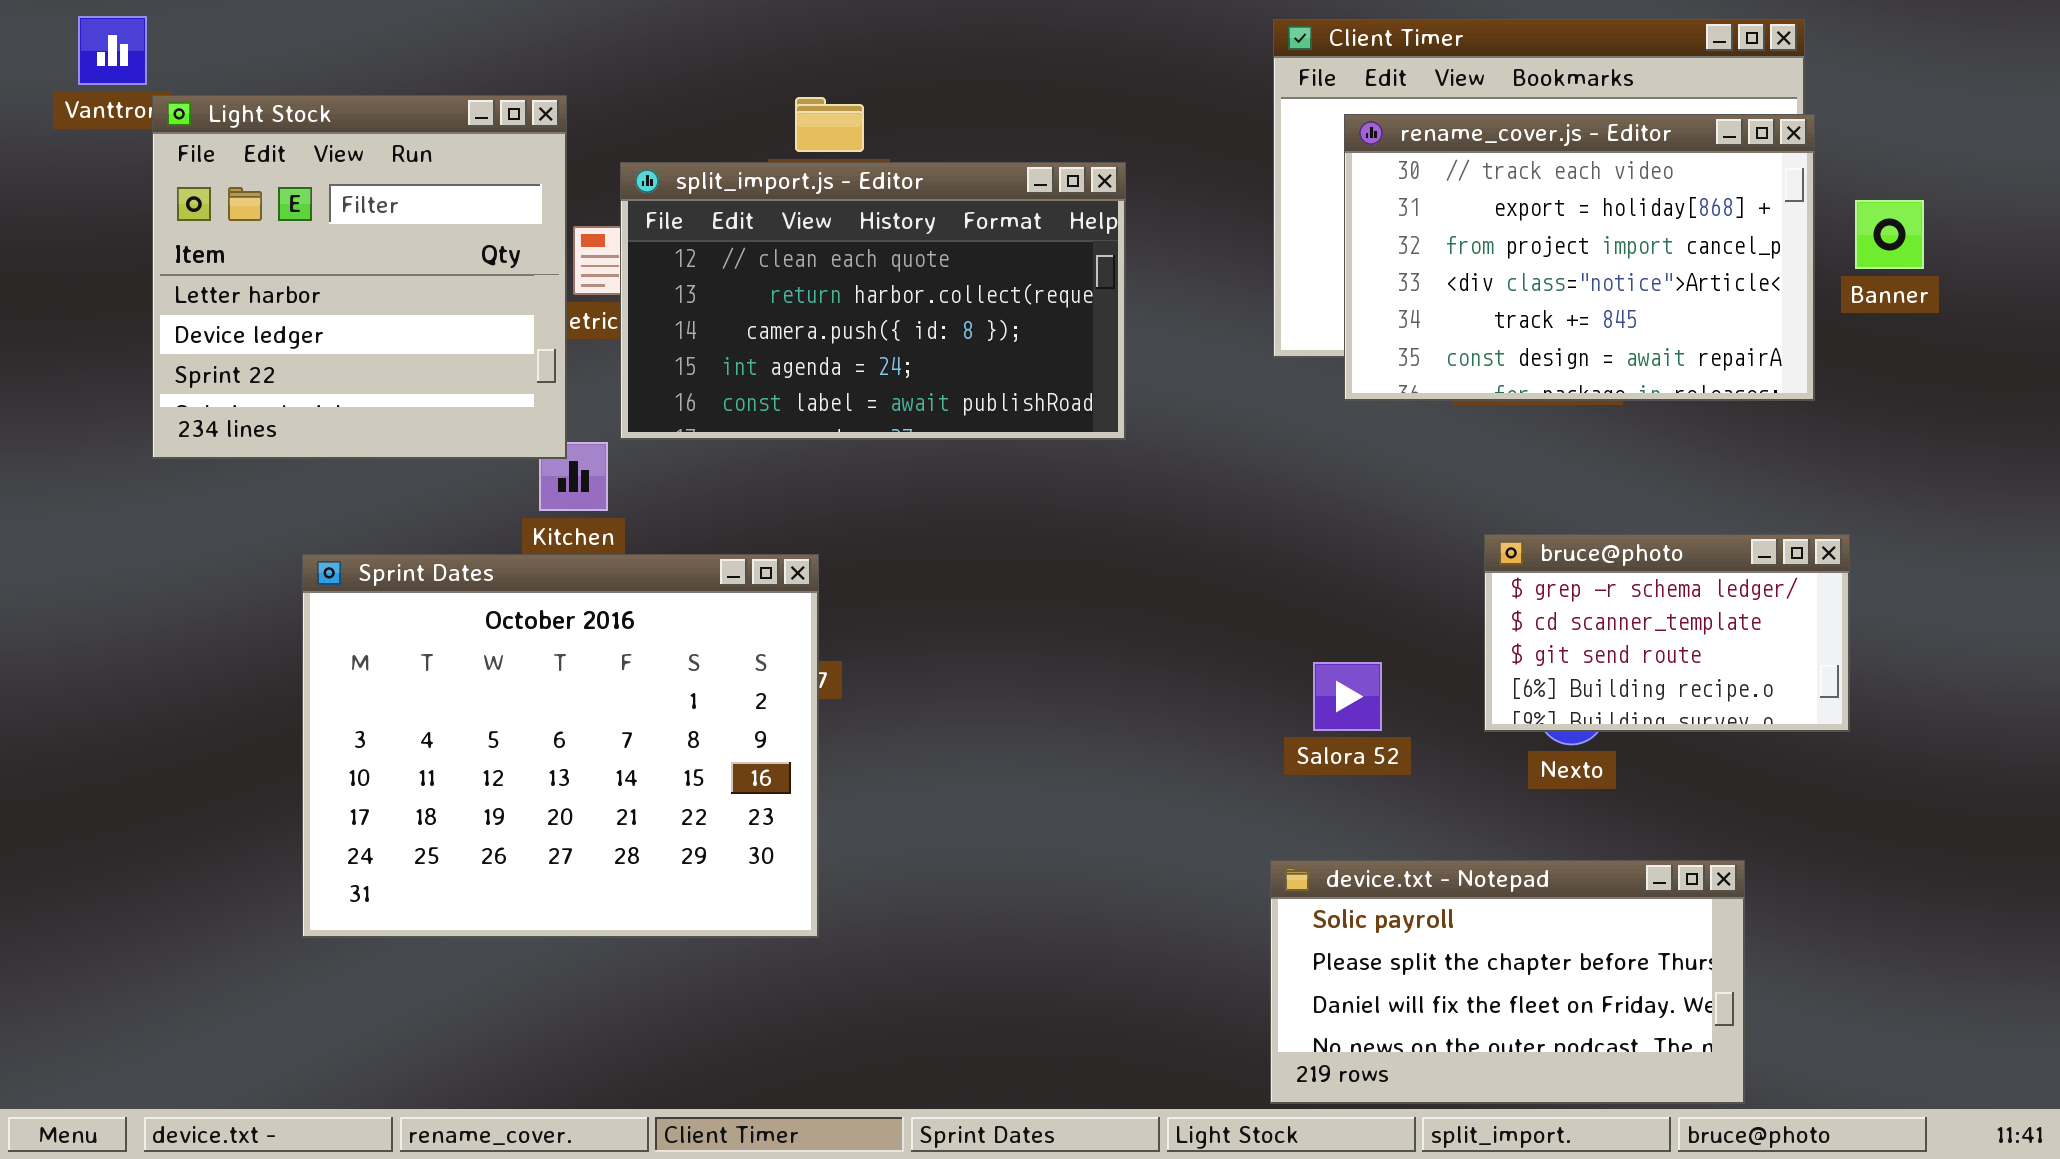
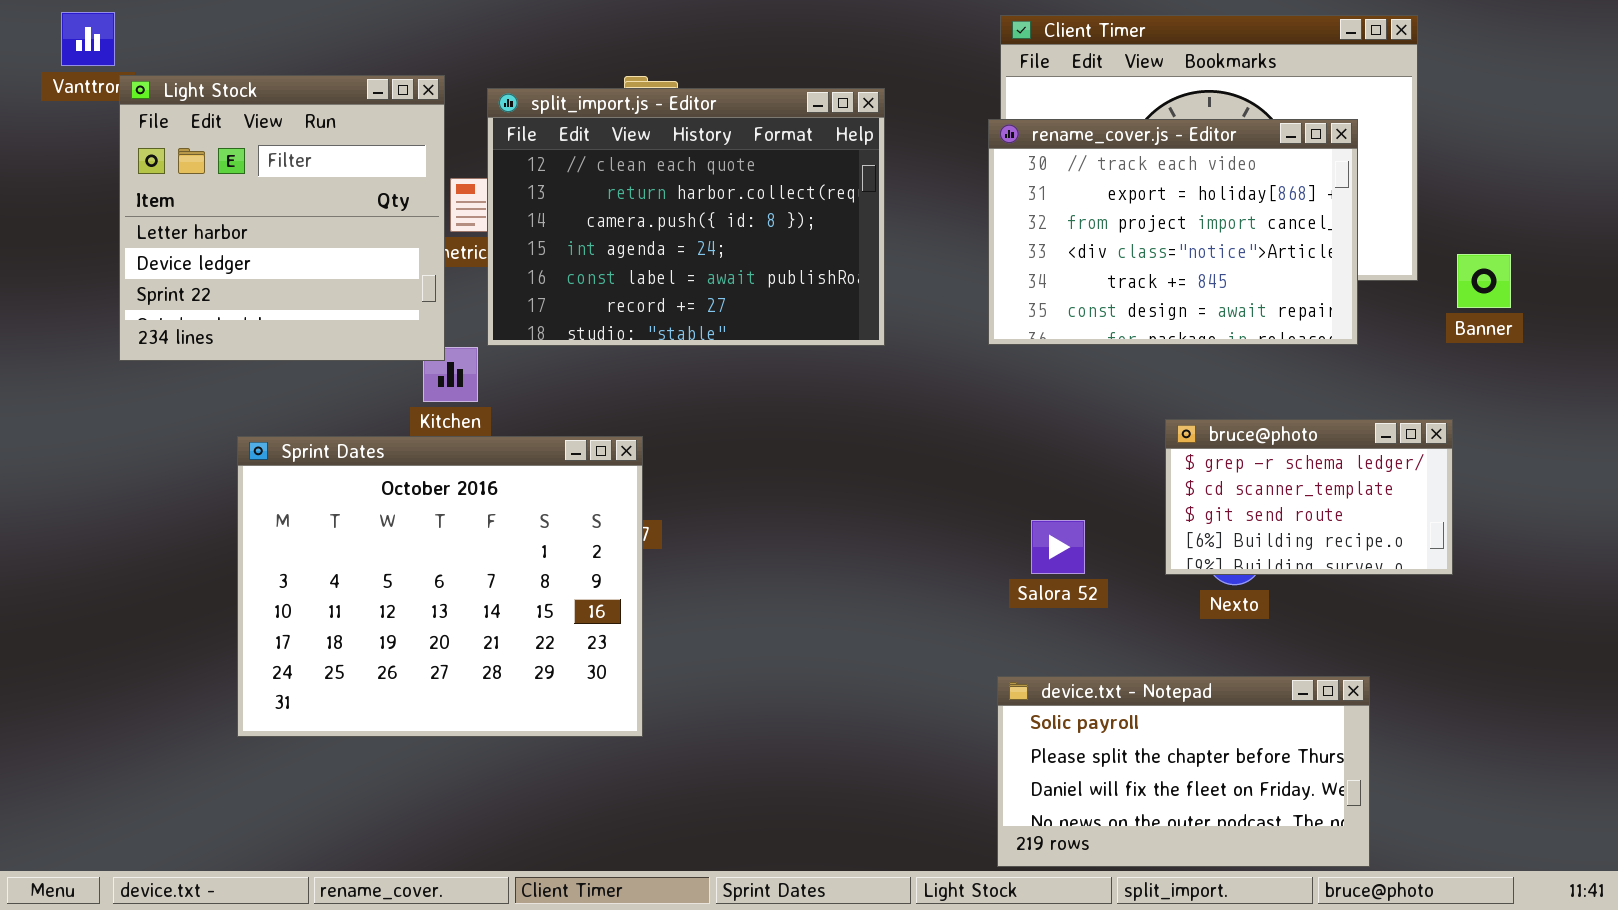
rename_cover.js - Editor: [1344,114,1815,401] -> [988,119,1358,345], moved
split_import.js - Editor: [620,162,1126,440] -> [487,88,885,346], resized
Banner: [1855,200,1924,269] -> [1457,254,1511,308], moved

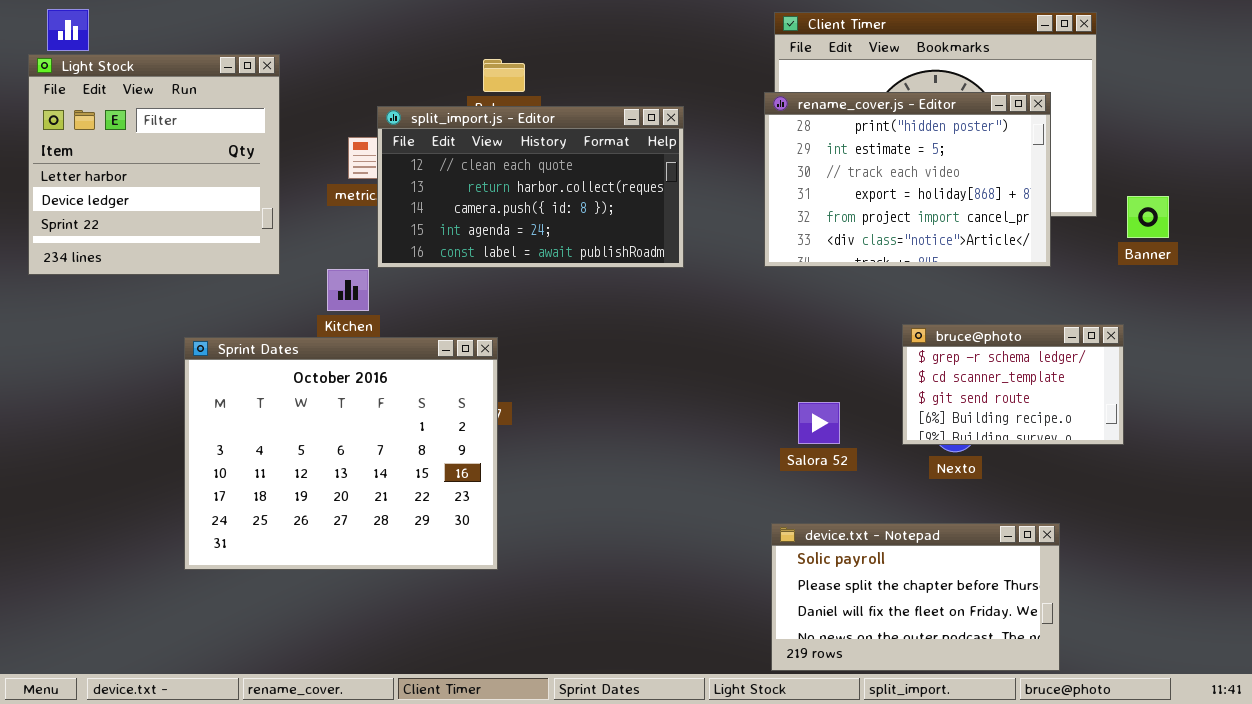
Light Stock: [119,75,445,361] -> [28,54,280,275], moved
split_import.js - Editor: [487,88,885,346] -> [377,106,684,268], resized
rename_cover.js - Editor: [988,119,1358,345] -> [764,92,1051,267], scrolled up 2 rows

